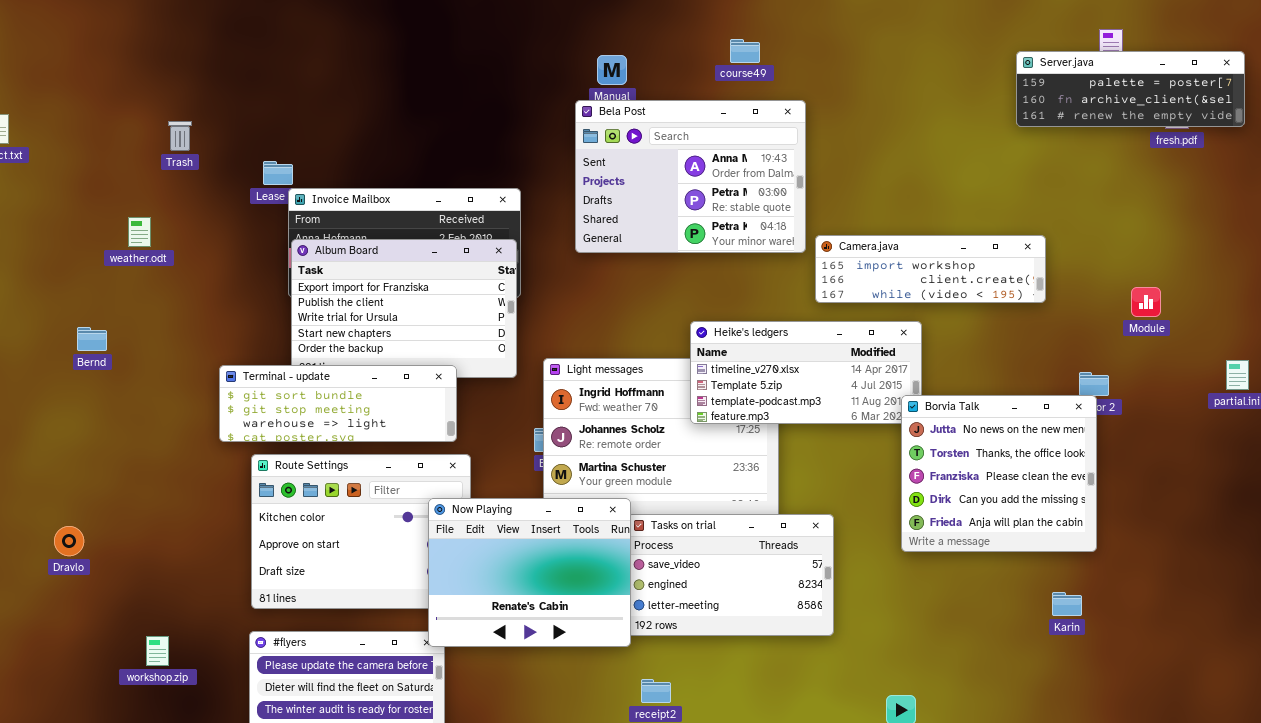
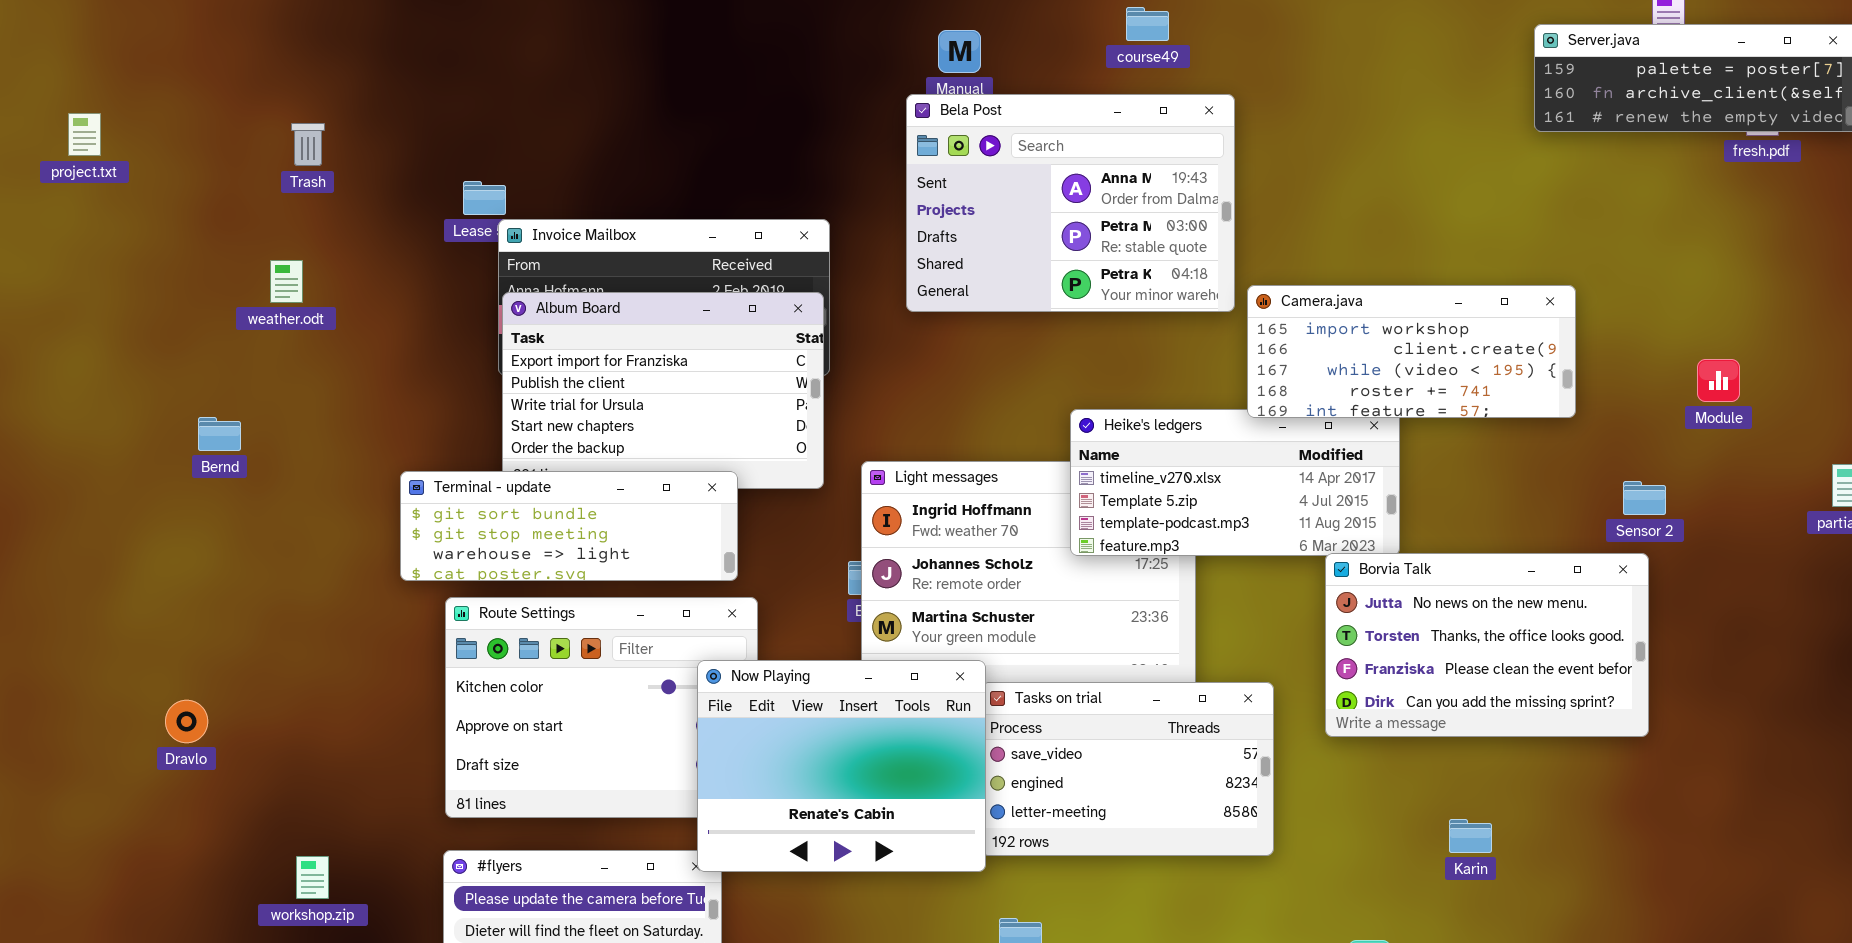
Trash: [168,121,192,151] -> [291,123,325,166], moved
Camera.java: [815,235,1046,303] -> [1247,285,1576,418], resized
Borvia Talk: [901,395,1097,552] -> [1325,553,1649,737], resized
Karin: [1052,592,1082,616] -> [1449,819,1492,853], moved

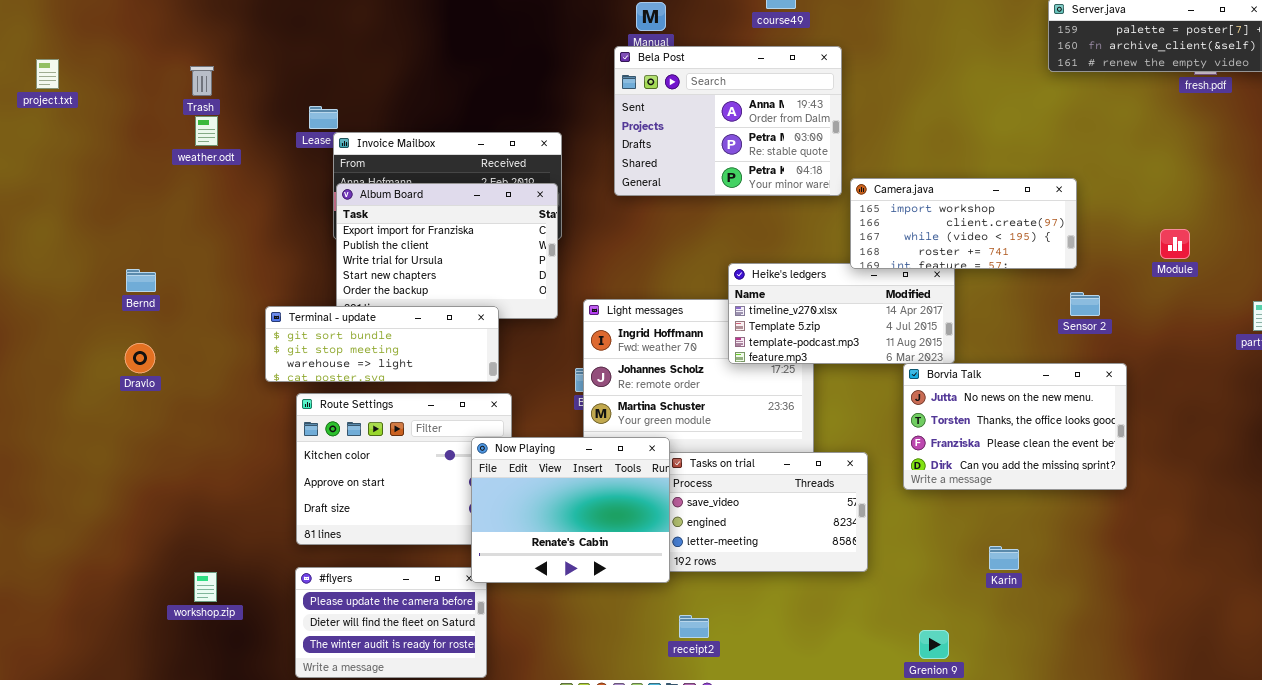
weather.odt: [270,260,303,303] -> [195,116,218,146], moved
Sensor 2: [1623,481,1666,515] -> [1070,292,1100,316], moved
Dravlo: [165,700,208,743] -> [125,343,155,373], moved

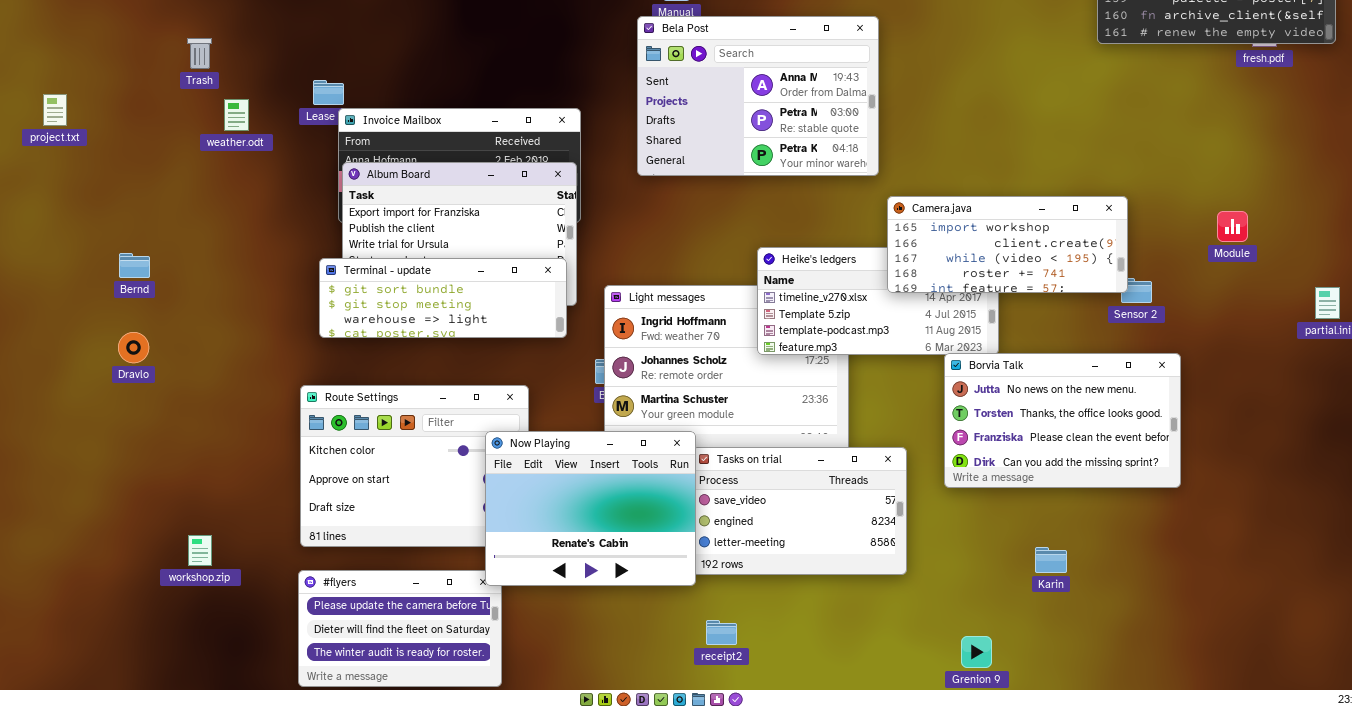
project.txt: [36,59,59,89] -> [43,94,67,126], moved
weather.odt: [195,116,218,146] -> [224,99,249,131], moved
Camera.java: [850,178,1077,269] -> [887,196,1128,293], moved
Terminal - update: [265,306,499,382] -> [319,258,567,338], moved
workshop.zip: [194,572,217,602] -> [188,535,212,566], moved

